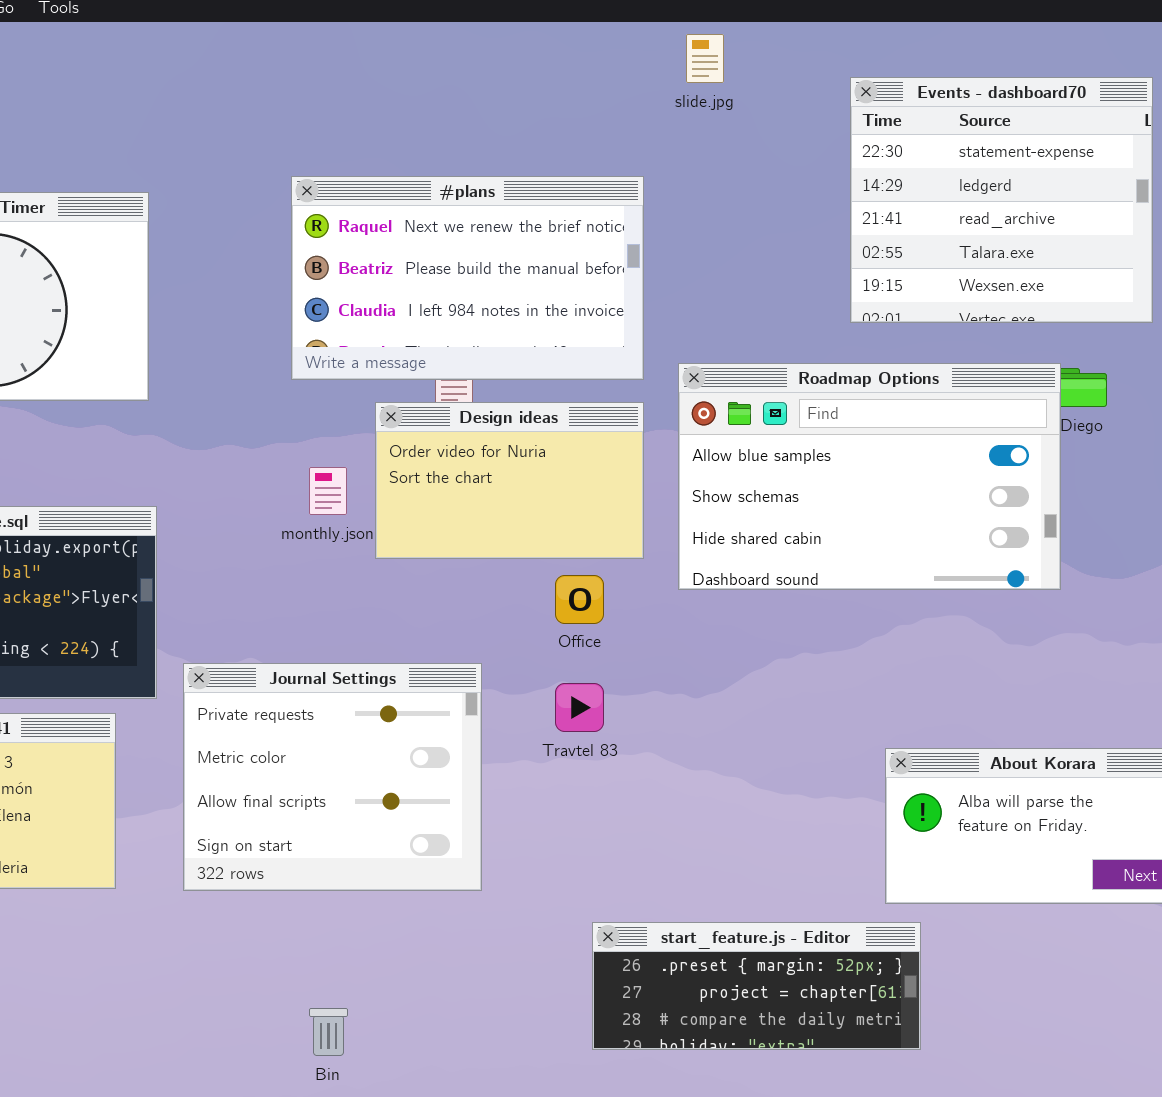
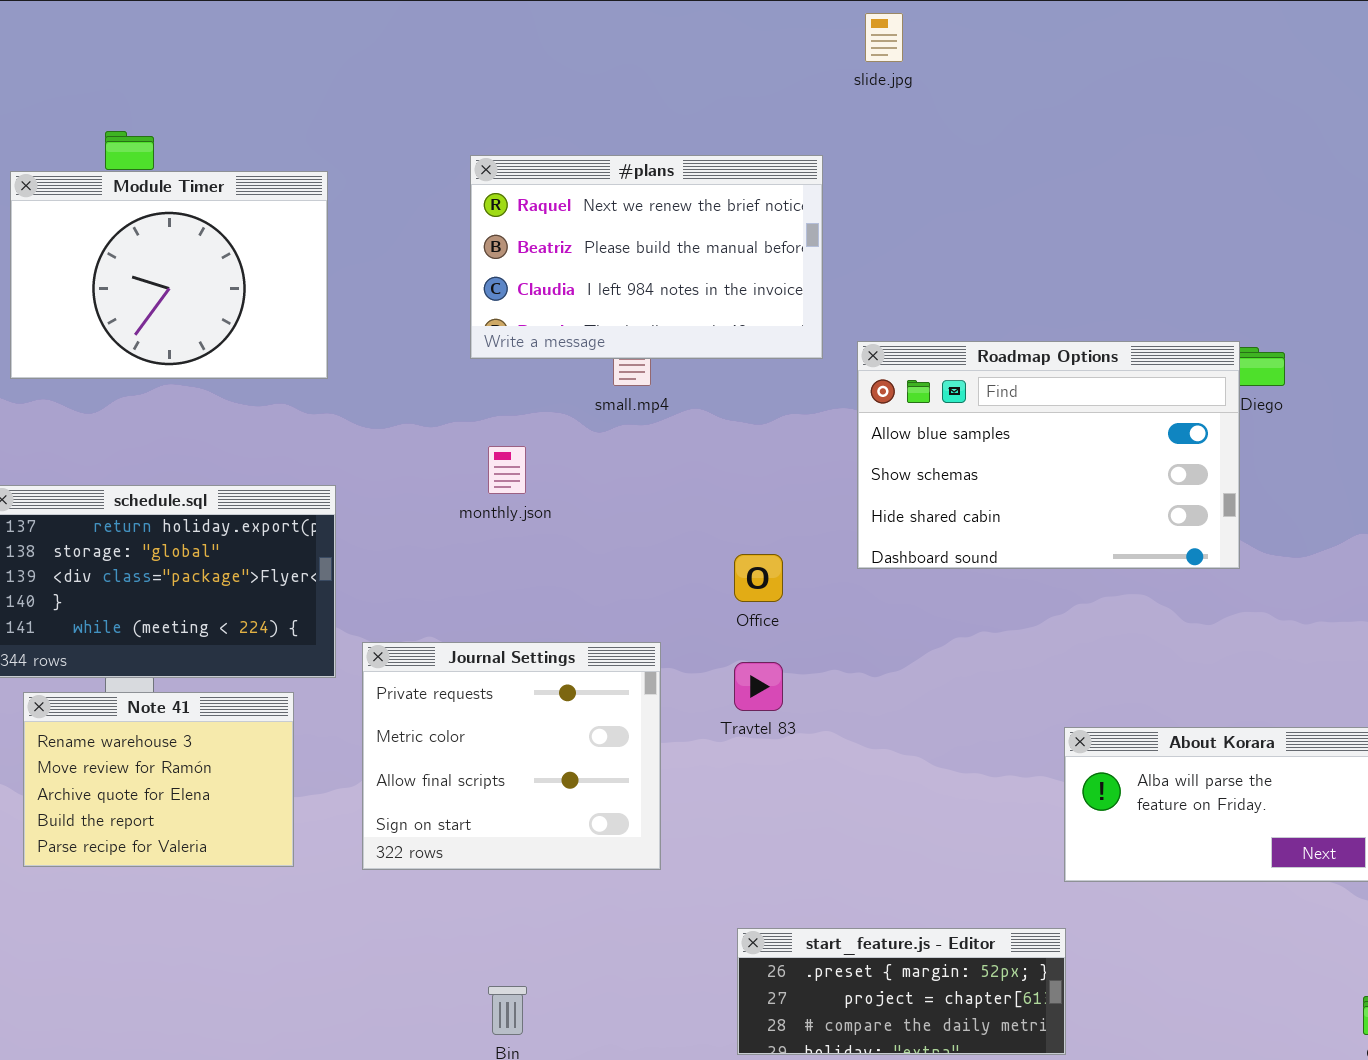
Events - dashboard70: [850,77,1153,323] -> none, closed
Design ideas: [375,402,644,559] -> none, closed
start_feature.js - Editor: [592,922,921,1050] -> [737,928,1066,1055], moved

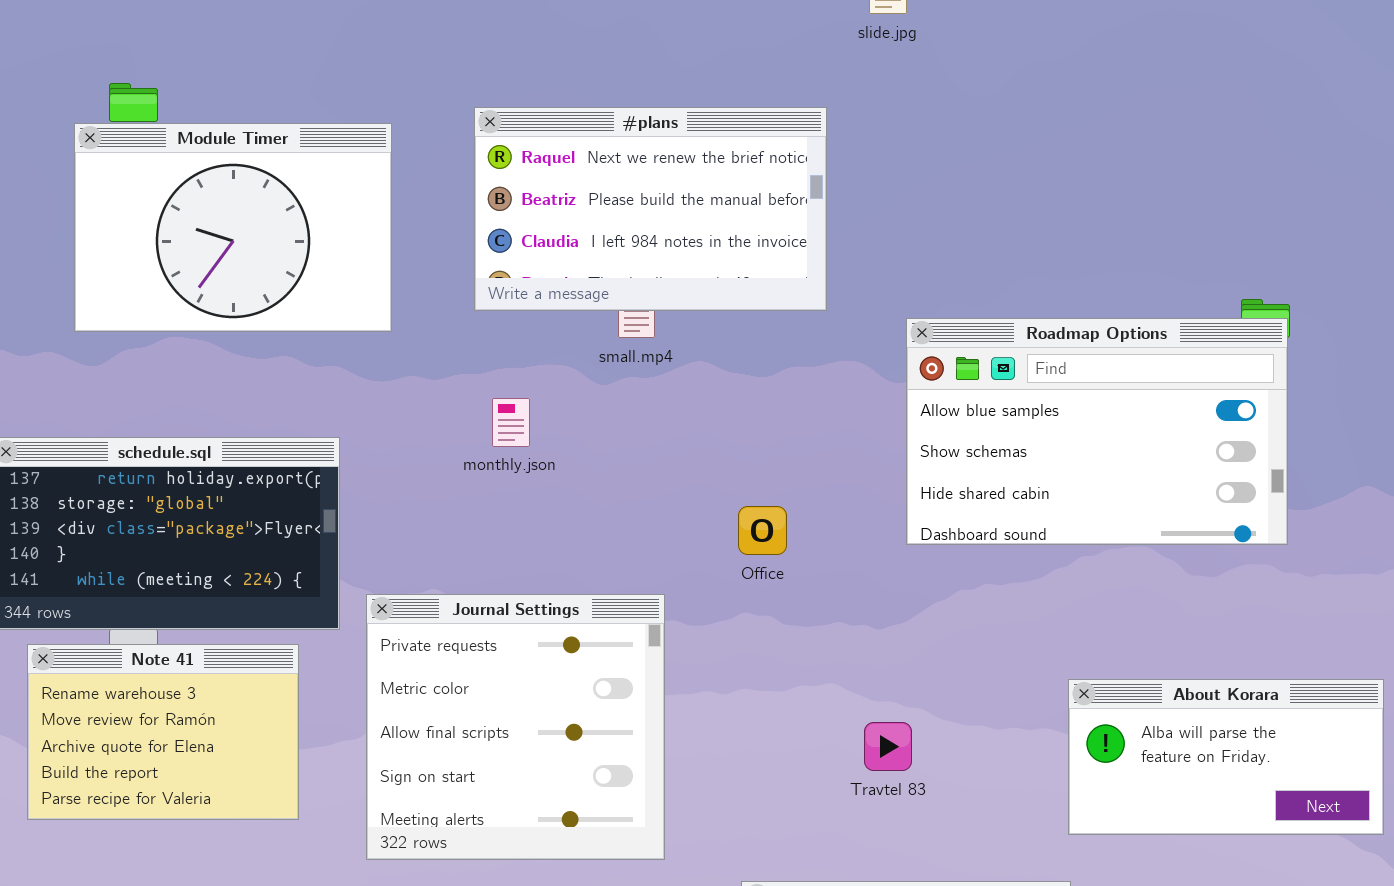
Module Timer: [10,171,328,379] -> [74,123,392,332], moved
Roadmap Options: [857,341,1240,569] -> [906,318,1288,545], moved
Journal Settings: [362,642,661,870] -> [366,594,665,860], resized
Travtel 83: [734,662,783,711] -> [864,722,912,771], moved

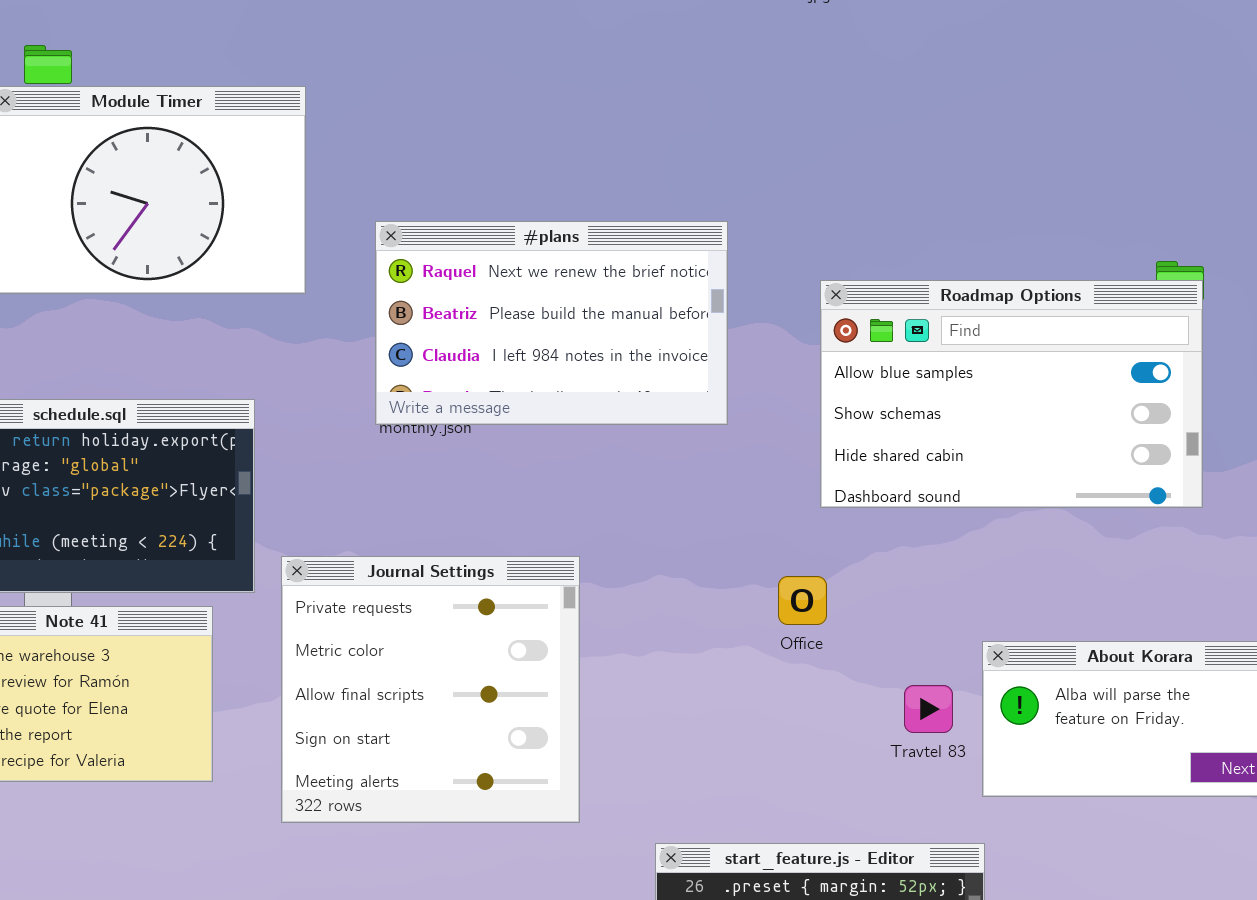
#plans: [474,107,827,311] -> [375,221,728,425], moved
Office: [738,506,787,555] -> [778,576,827,625], moved
Travtel 83: [864,722,912,771] -> [904,685,953,733], moved

